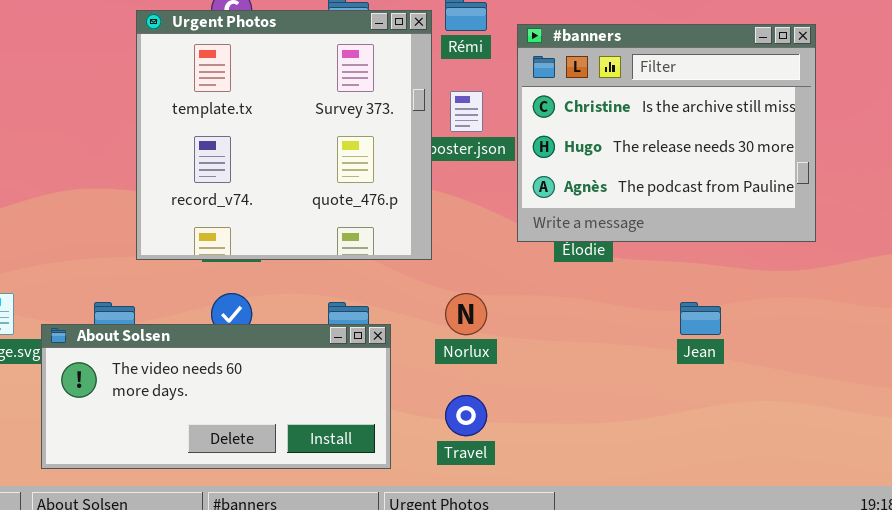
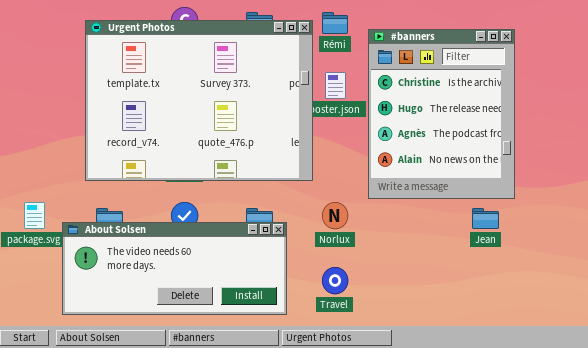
Urgent Photos: [136,10,432,260] -> [85,20,313,181], resized
#banners: [517,24,816,242] -> [368,29,515,199], resized

